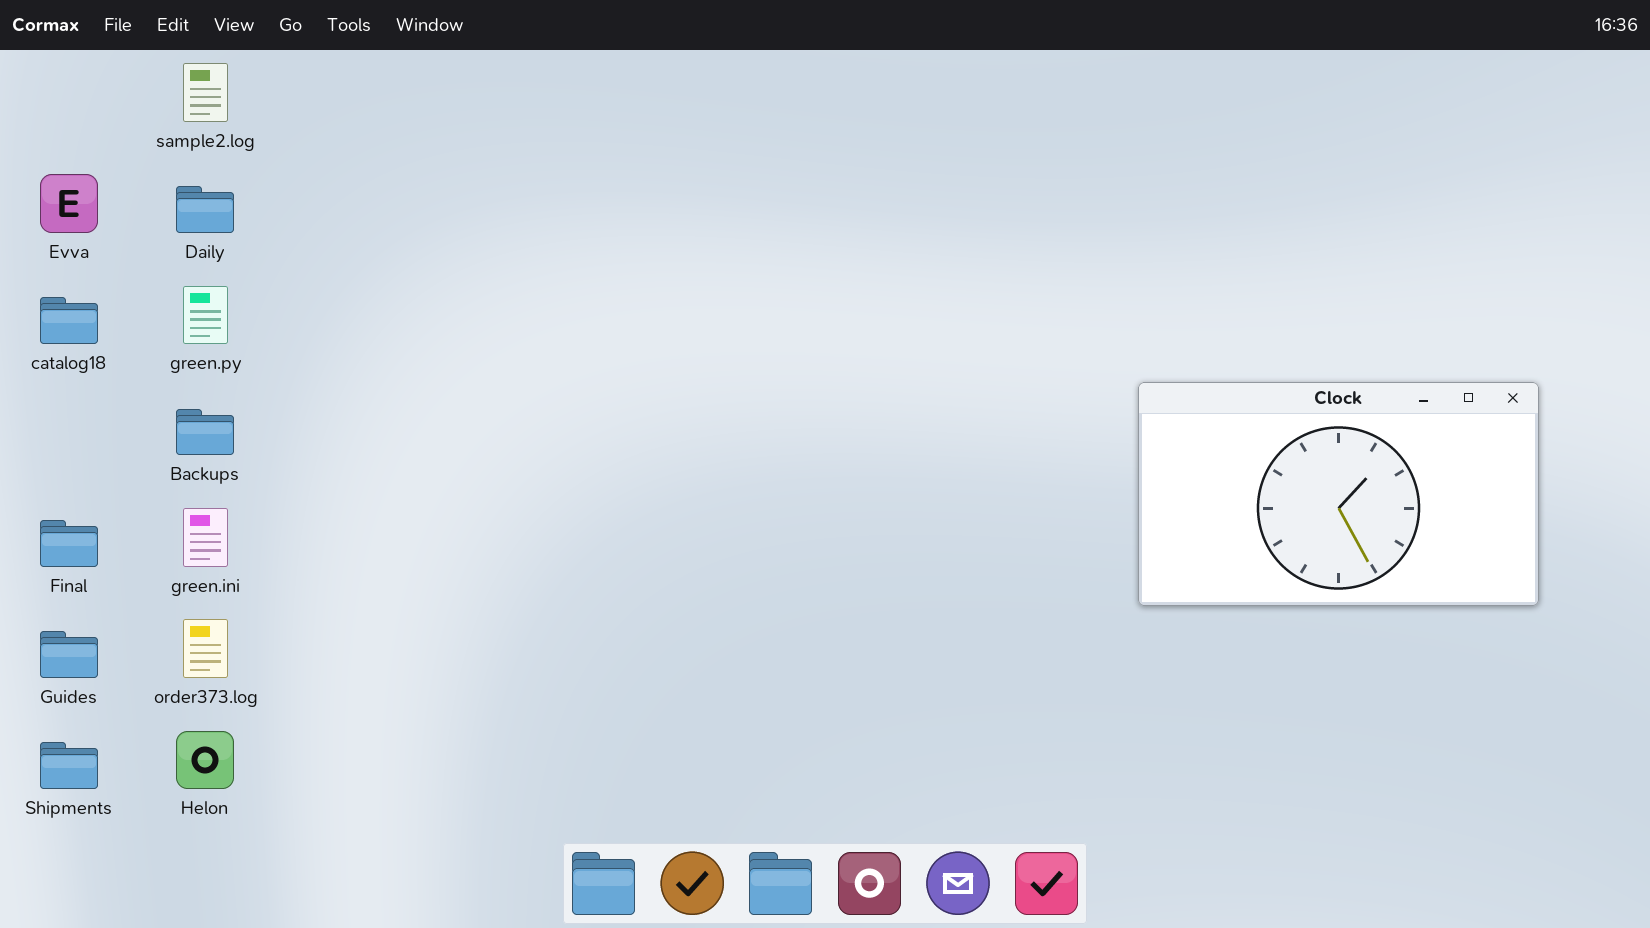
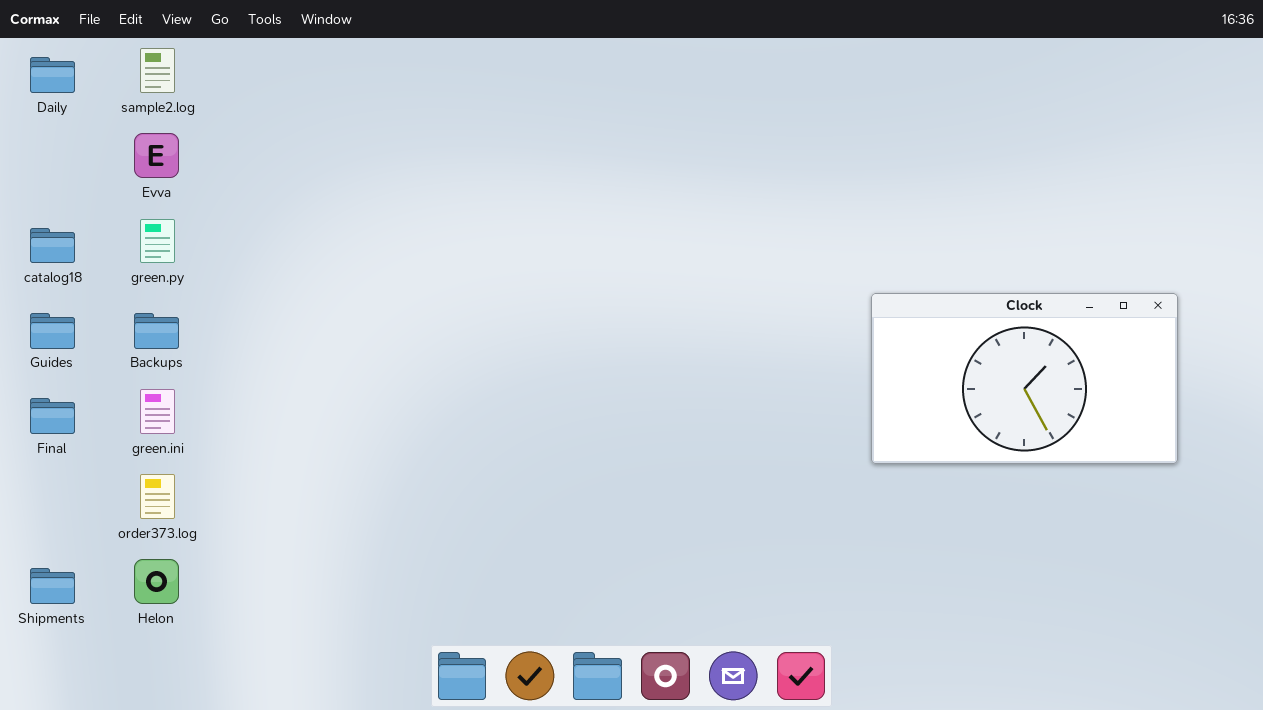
Evva: [40,174,98,233] -> [134,133,179,178], moved
Daily: [176,186,234,233] -> [30,57,75,93], moved
Guides: [40,631,98,678] -> [30,313,75,349], moved

